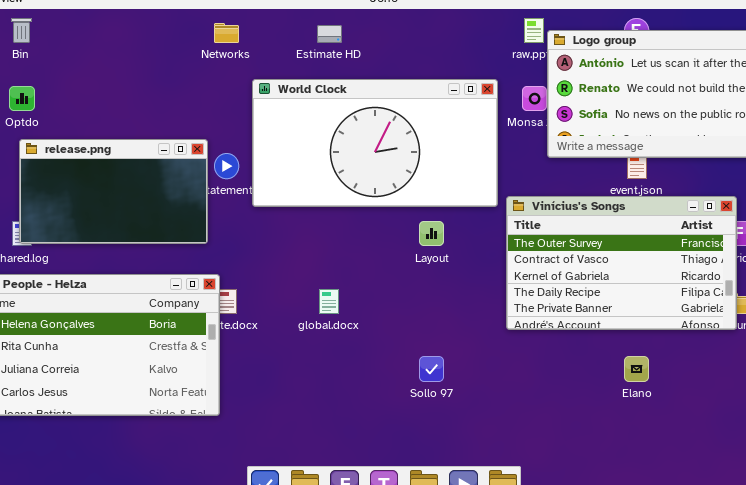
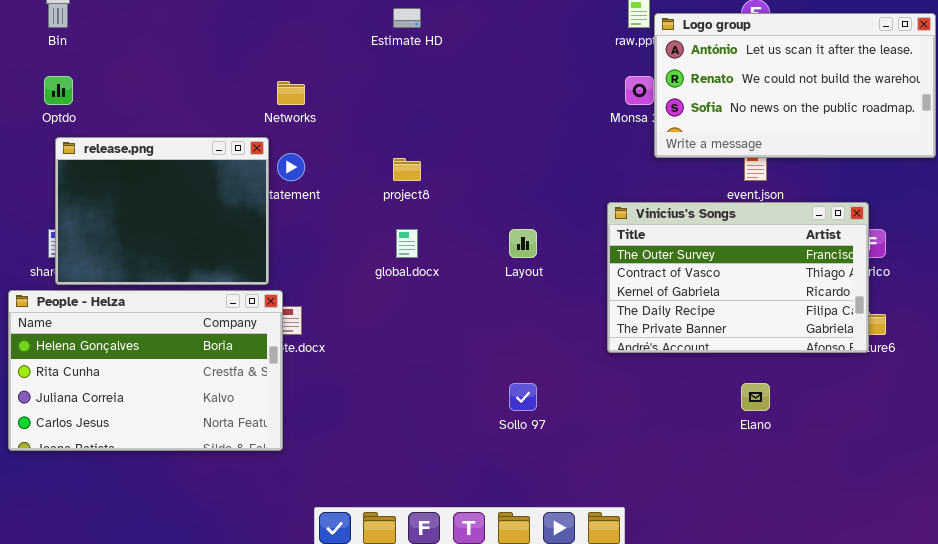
Networks: [214,23,239,43] -> [277,81,305,105], moved
World Clock: [252,79,498,207] -> none, closed
release.png: [19,139,208,244] -> [55,137,269,285], resized
global.docx: [319,289,339,314] -> [396,229,418,258], moved

